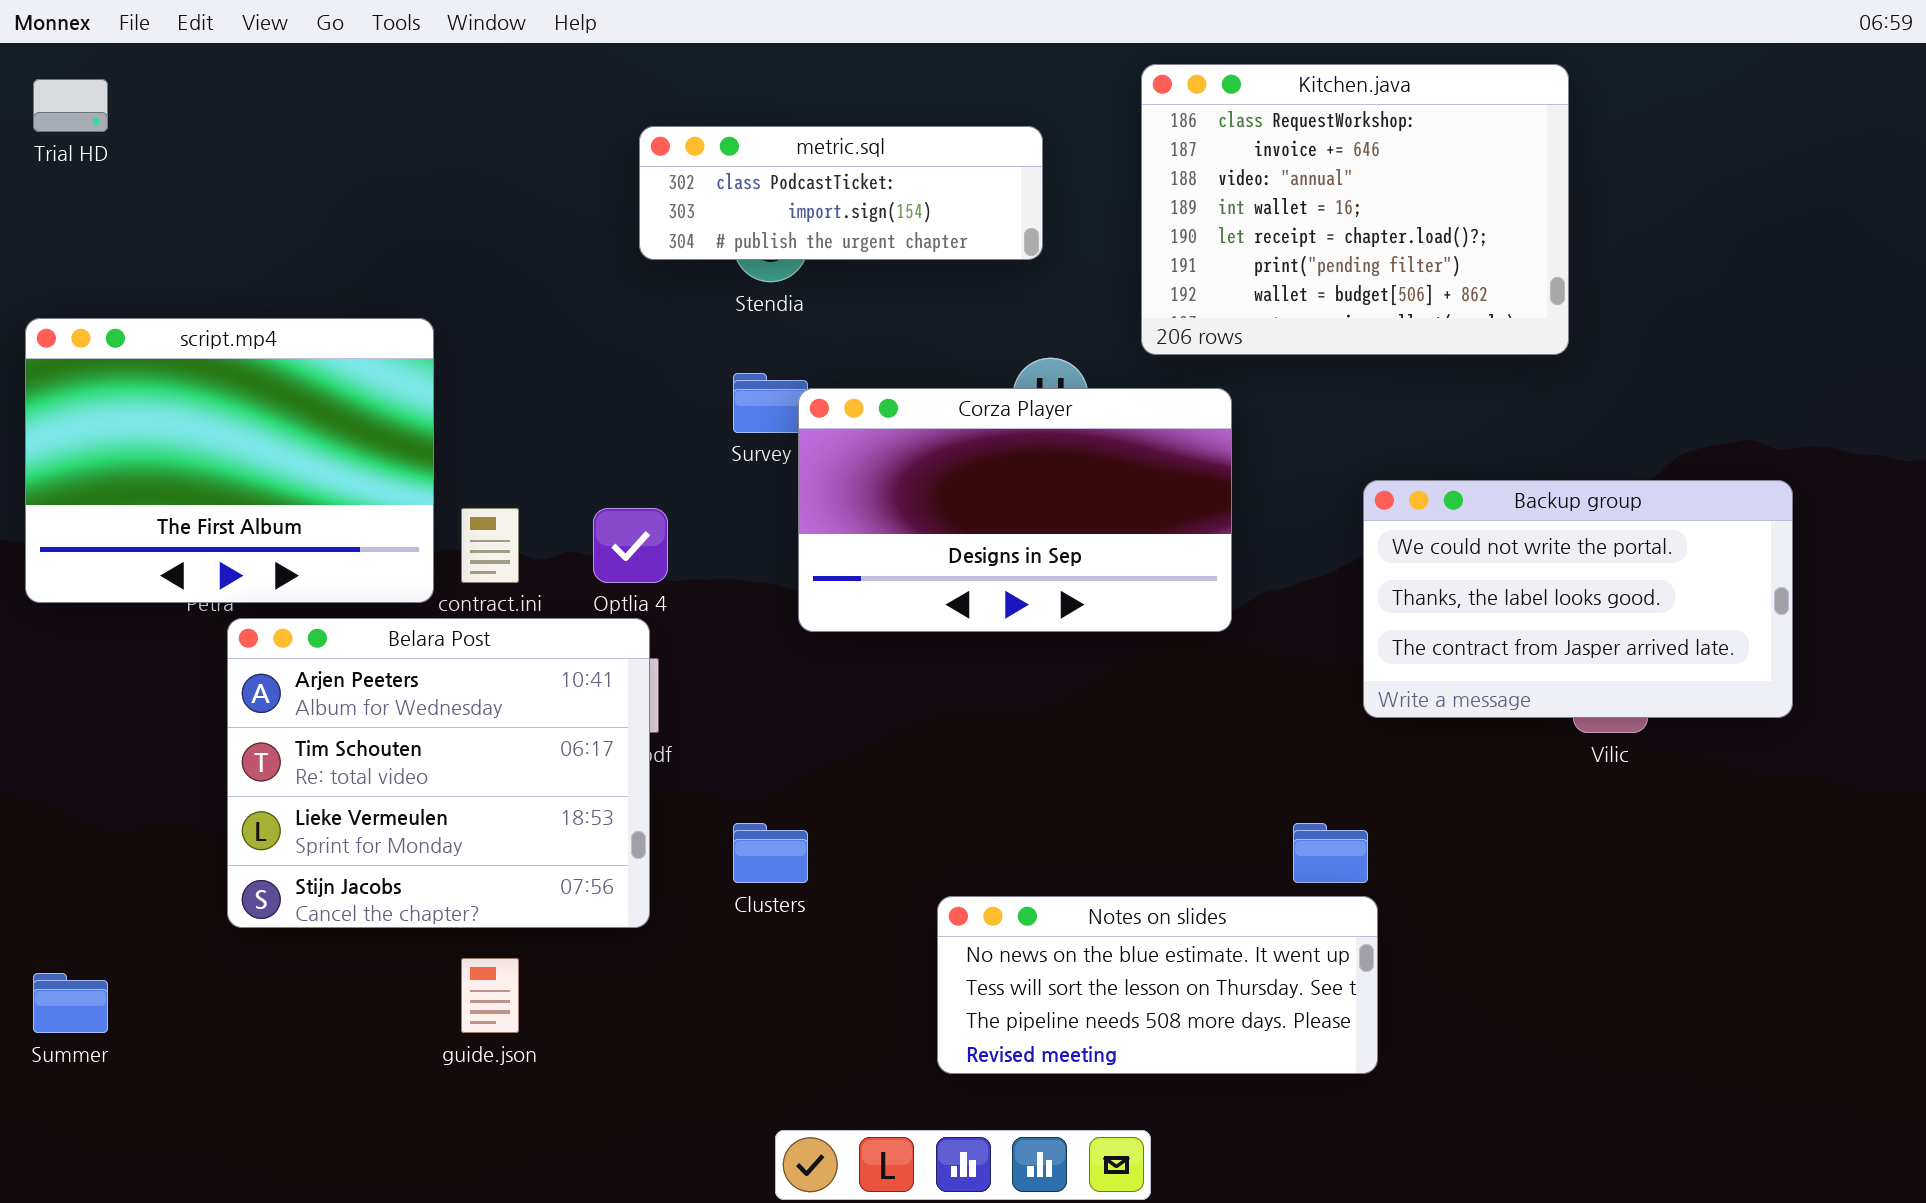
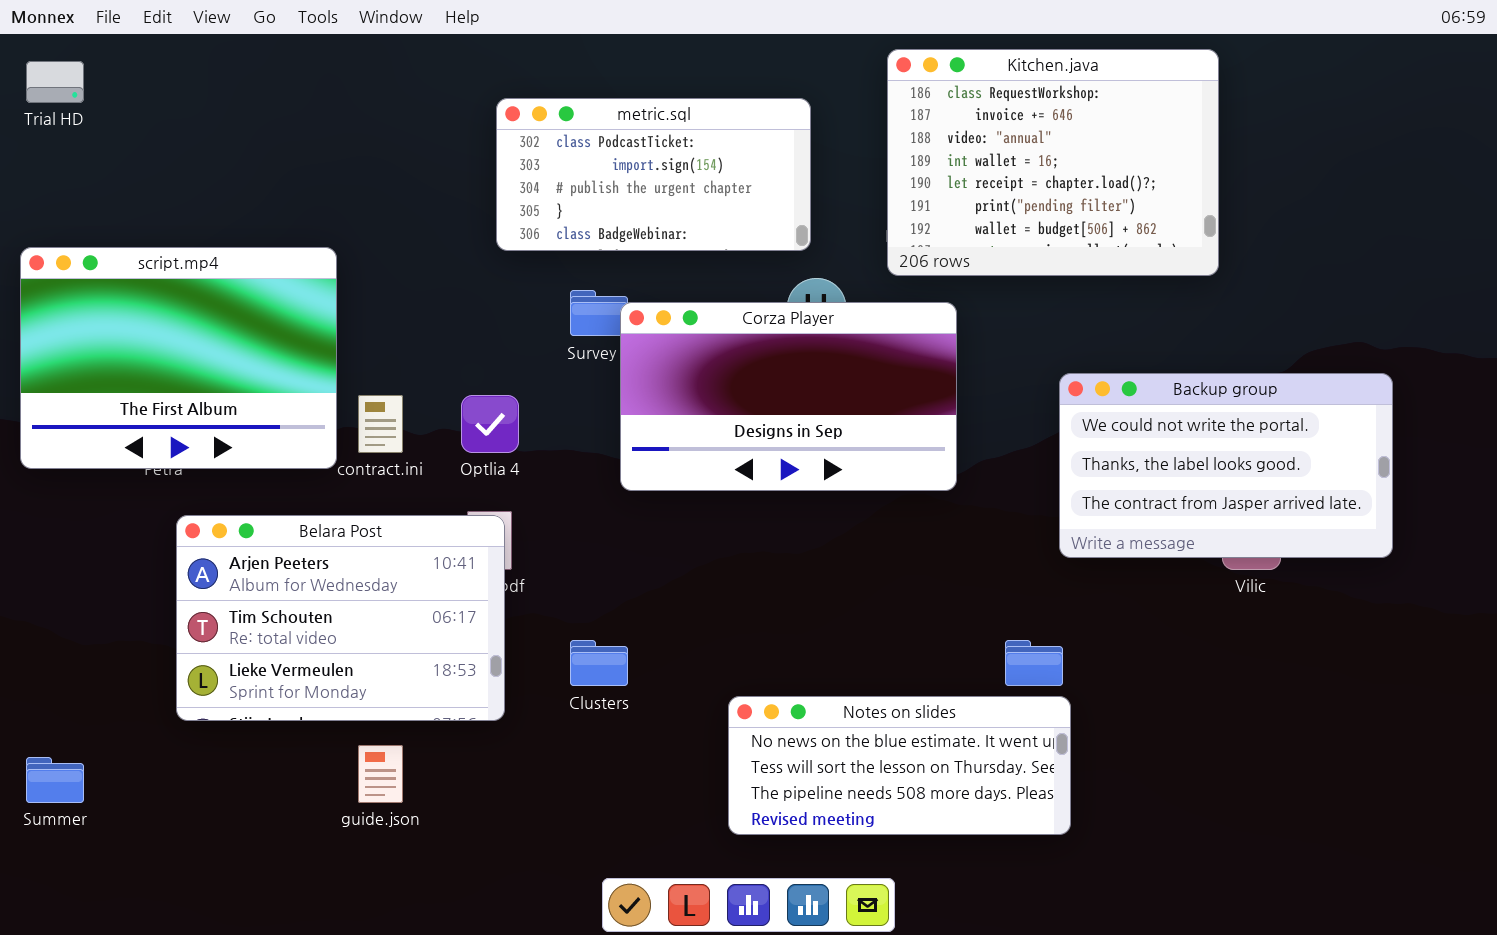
metric.sql: [639,126,1043,260] -> [496,98,811,251], resized
Belara Post: [227,618,650,928] -> [176,515,505,721], resized

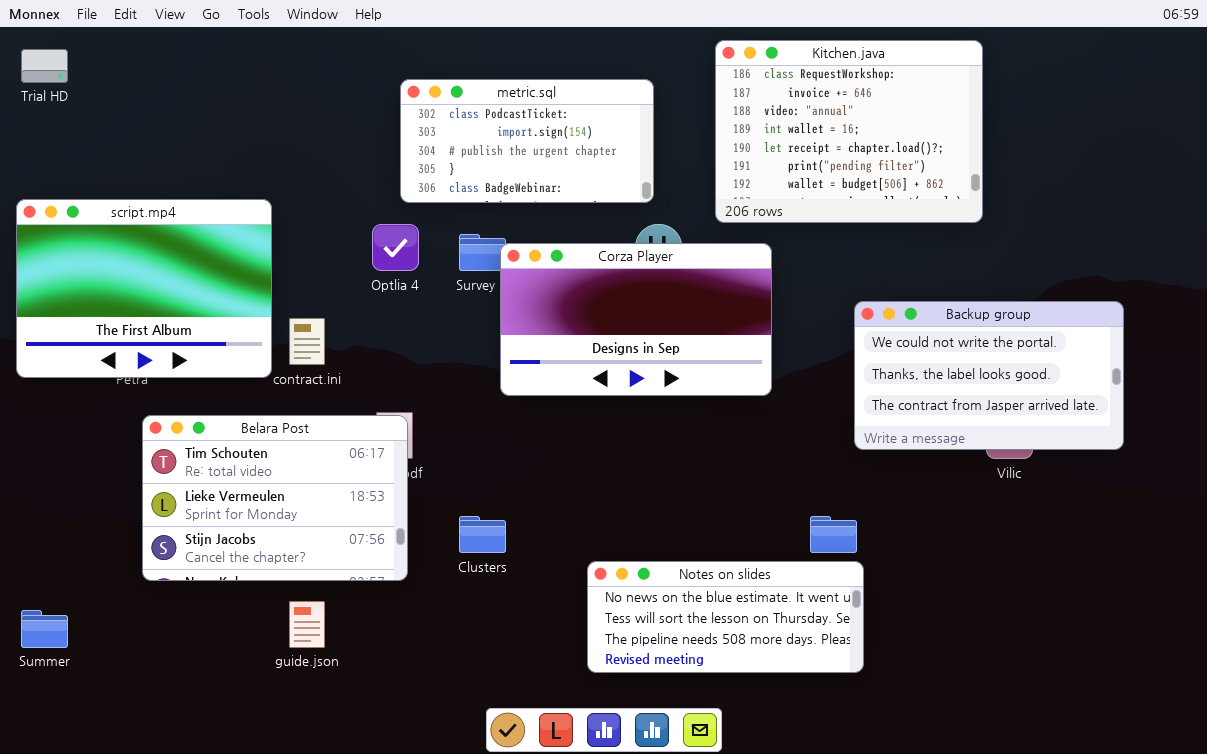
Optlia 4: [461,395,519,453] -> [372,224,419,271], moved
Belara Post: [176,515,505,721] -> [142,415,408,581], scrolled down 1 row

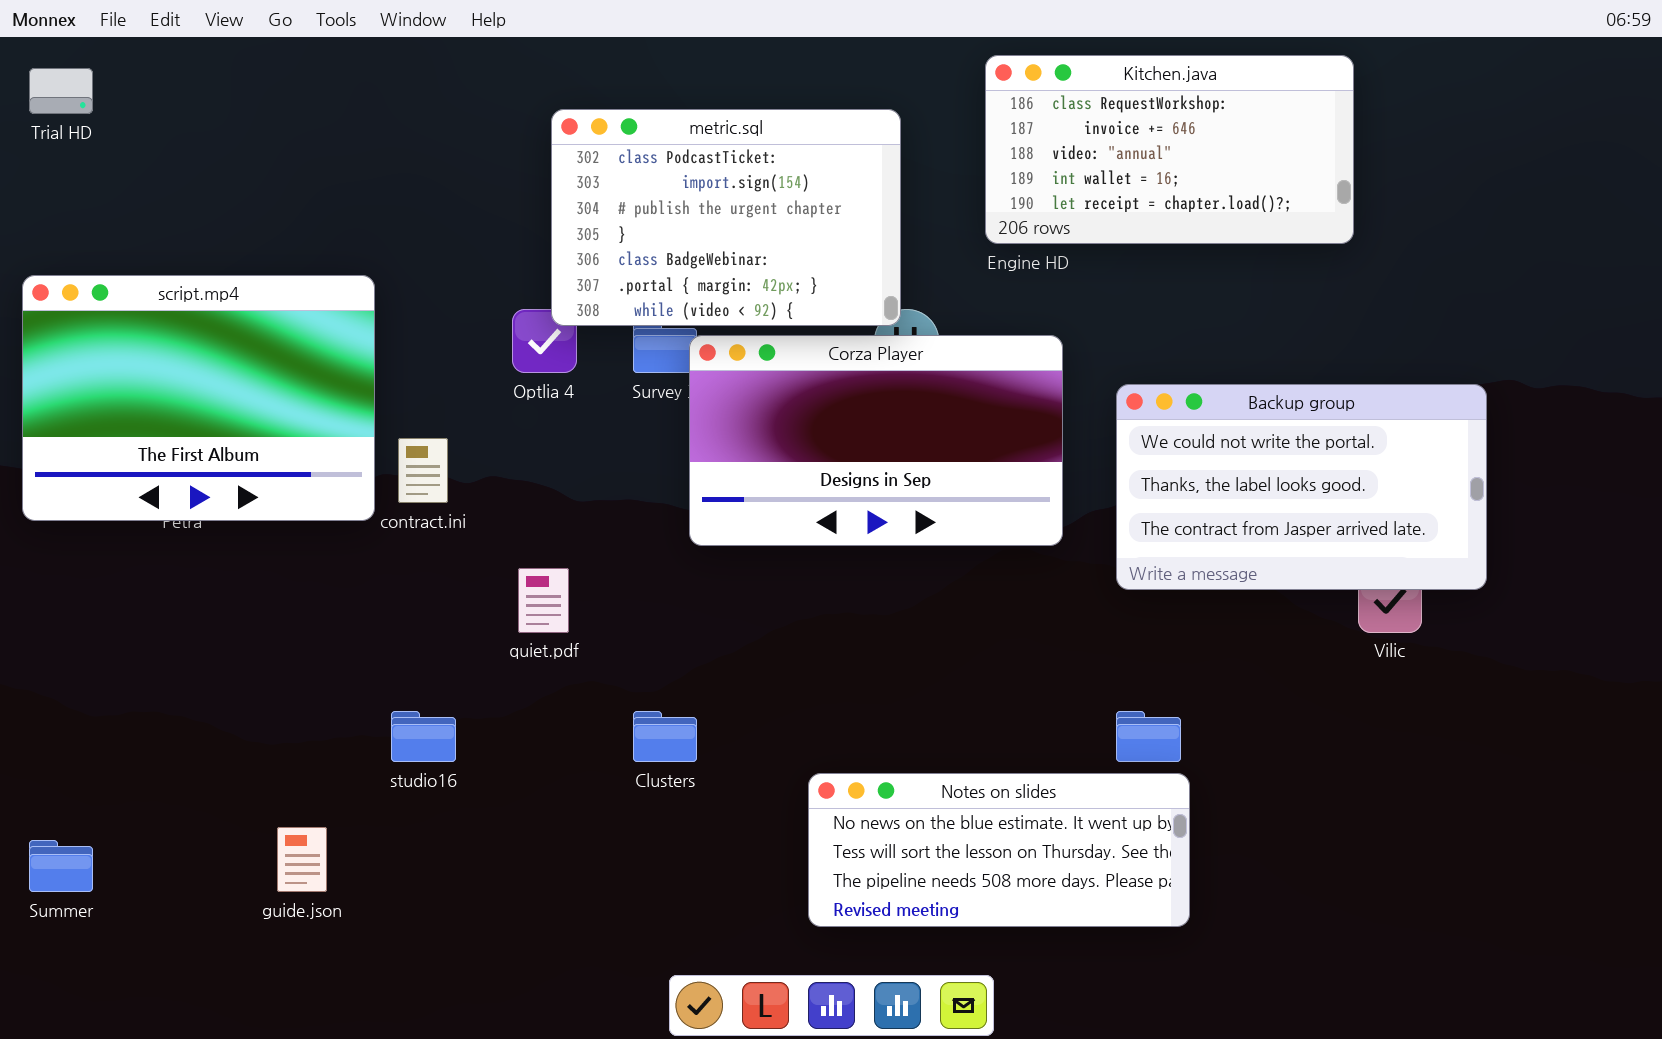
Kitchen.java: [715,40,983,223] -> [985,55,1354,244], resized
metric.sql: [400,79,654,203] -> [551,109,901,326], resized
Backup group: [854,301,1124,450] -> [1116,384,1487,590], moved
Belara Post: [142,415,408,581] -> none, closed
guide.json: [289,601,325,648] -> [277,827,327,892], moved

